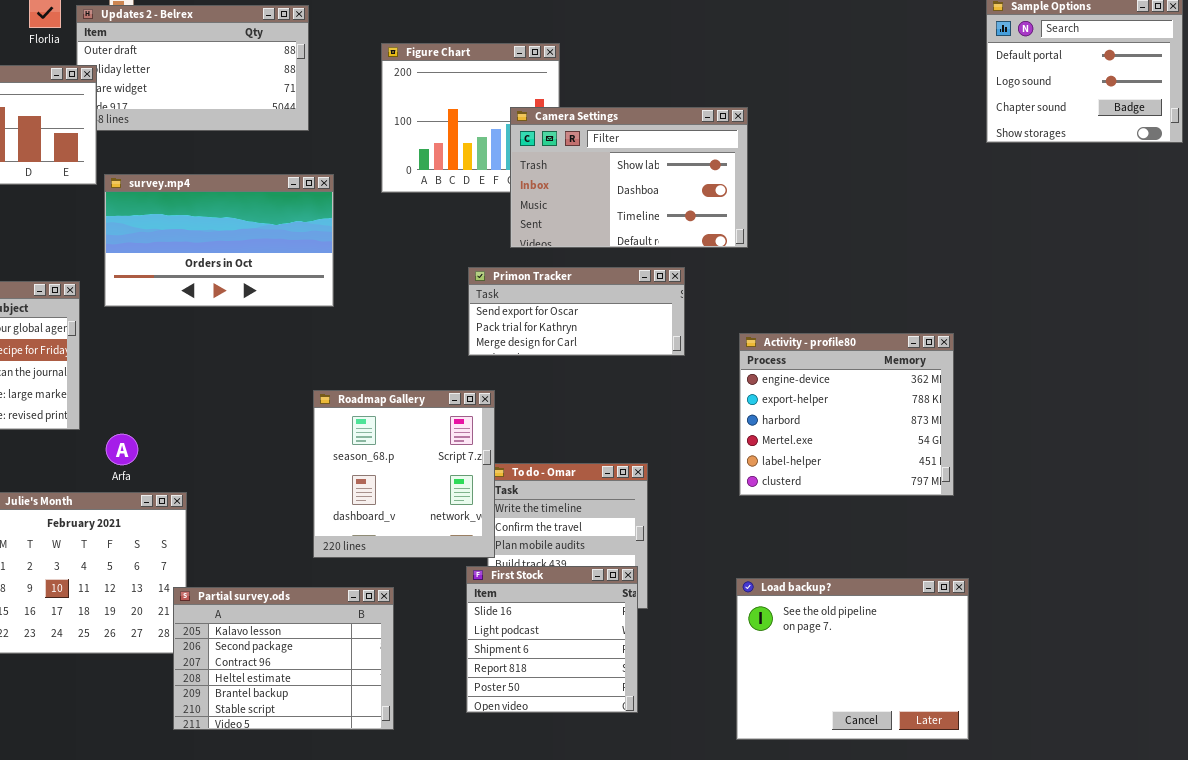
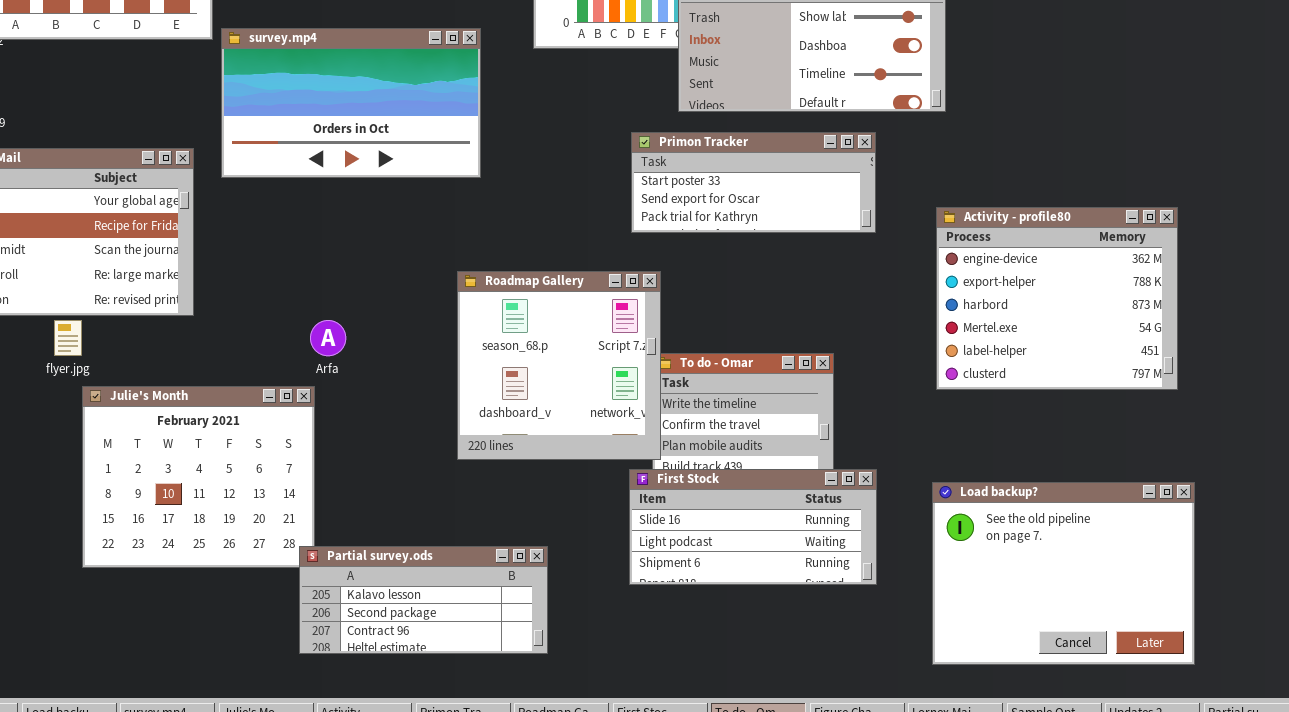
Primon Tracker: [468,267,685,356] -> [631,132,876,233], scrolled up 1 row
Arfa: [106,434,138,465] -> [310,320,346,356], moved
First Stock: [466,566,638,713] -> [629,469,877,585], resized
Partial survey.ods: [173,587,394,730] -> [299,546,548,654], resized

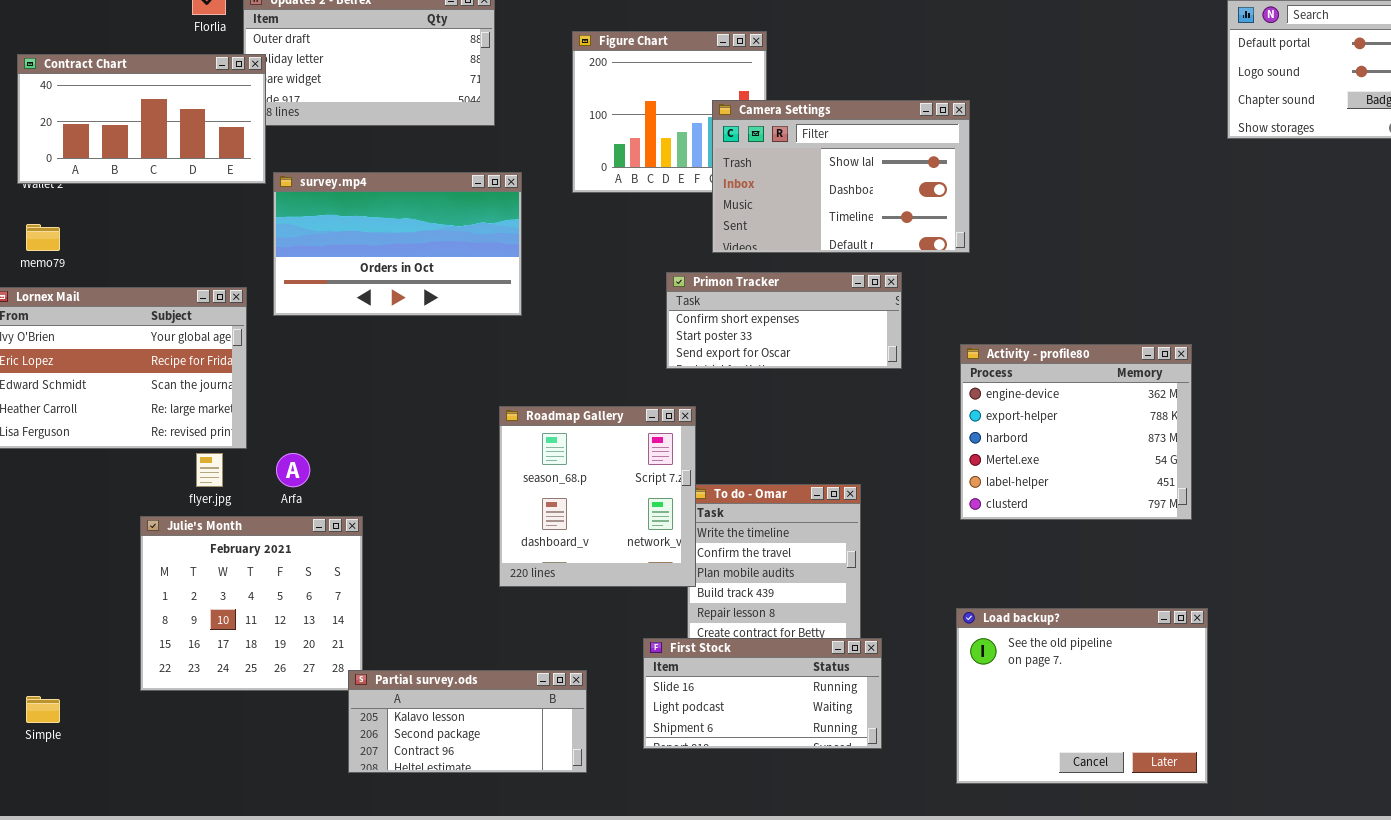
Primon Tracker: [631,132,876,233] -> [666,272,902,369], scrolled up 1 row
flyer.jpg: [54,320,82,356] -> [196,453,223,487], moved
Arfa: [310,320,346,356] -> [276,453,310,487], moved
First Stock: [629,469,877,585] -> [643,638,882,749], moved

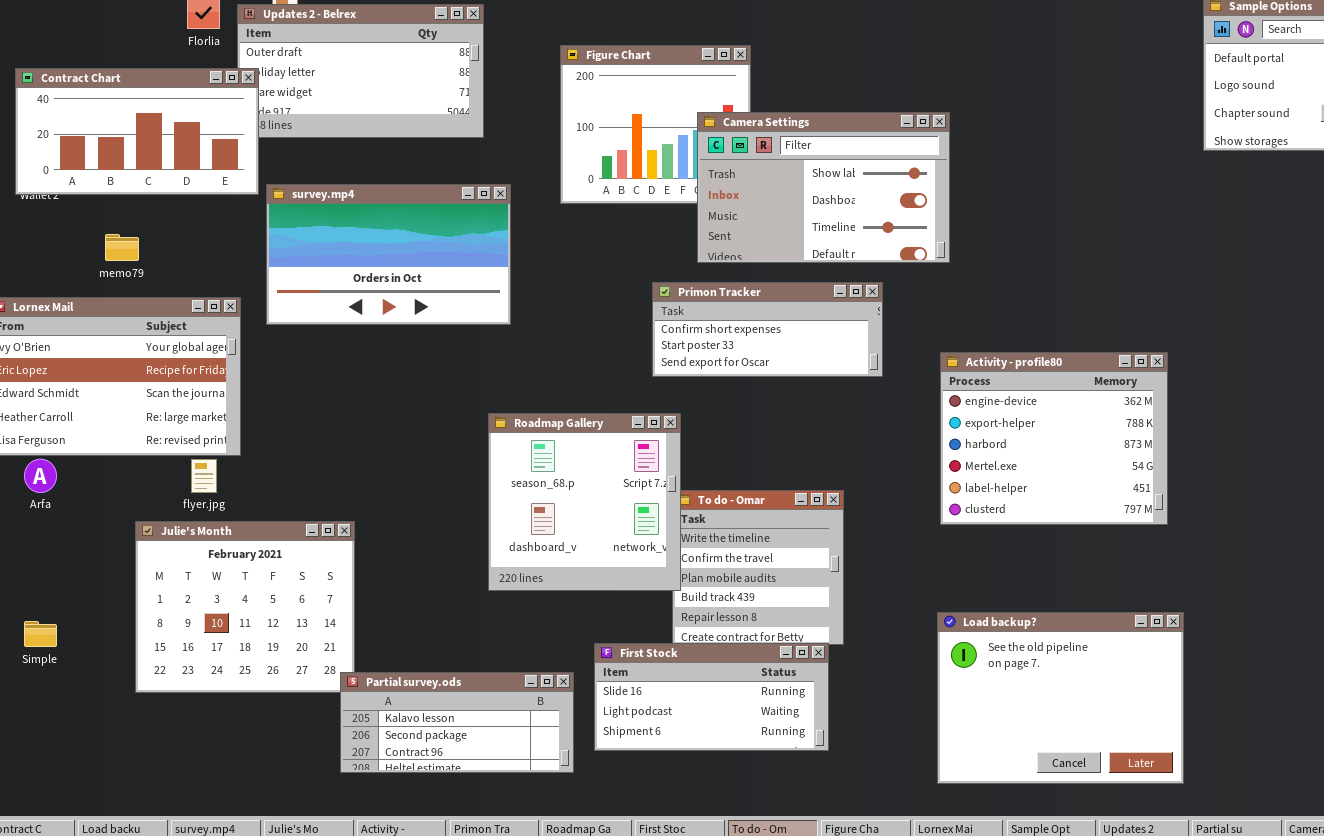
memo79: [26,224,60,251] -> [105,234,139,261], moved
Arfa: [276,453,310,487] -> [24,459,57,493], moved
First Stock: [643,638,882,749] -> [594,643,829,751], moved
Simple: [26,696,60,723] -> [24,621,57,647], moved

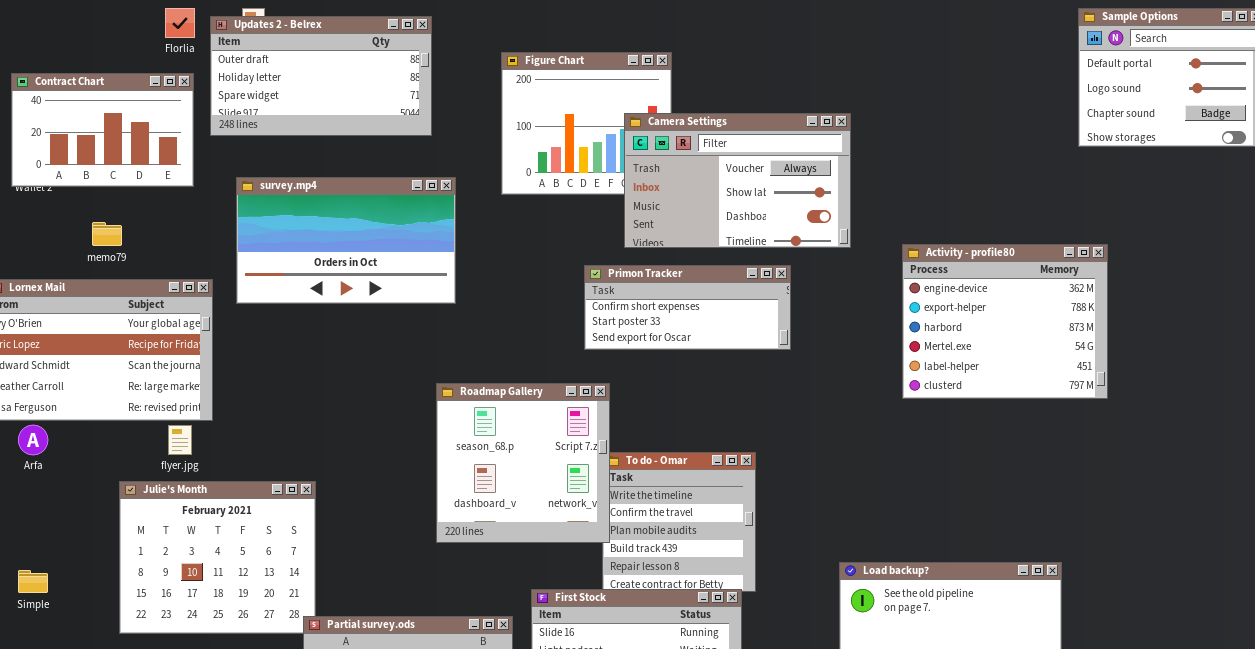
Contract Chart: [15,68,259,195] -> [11,73,194,187], resized
Camera Settings: [697,112,950,263] -> [624,113,851,248], scrolled up 1 row
Activity - profile80: [940,352,1168,525] -> [902,244,1108,399], moved

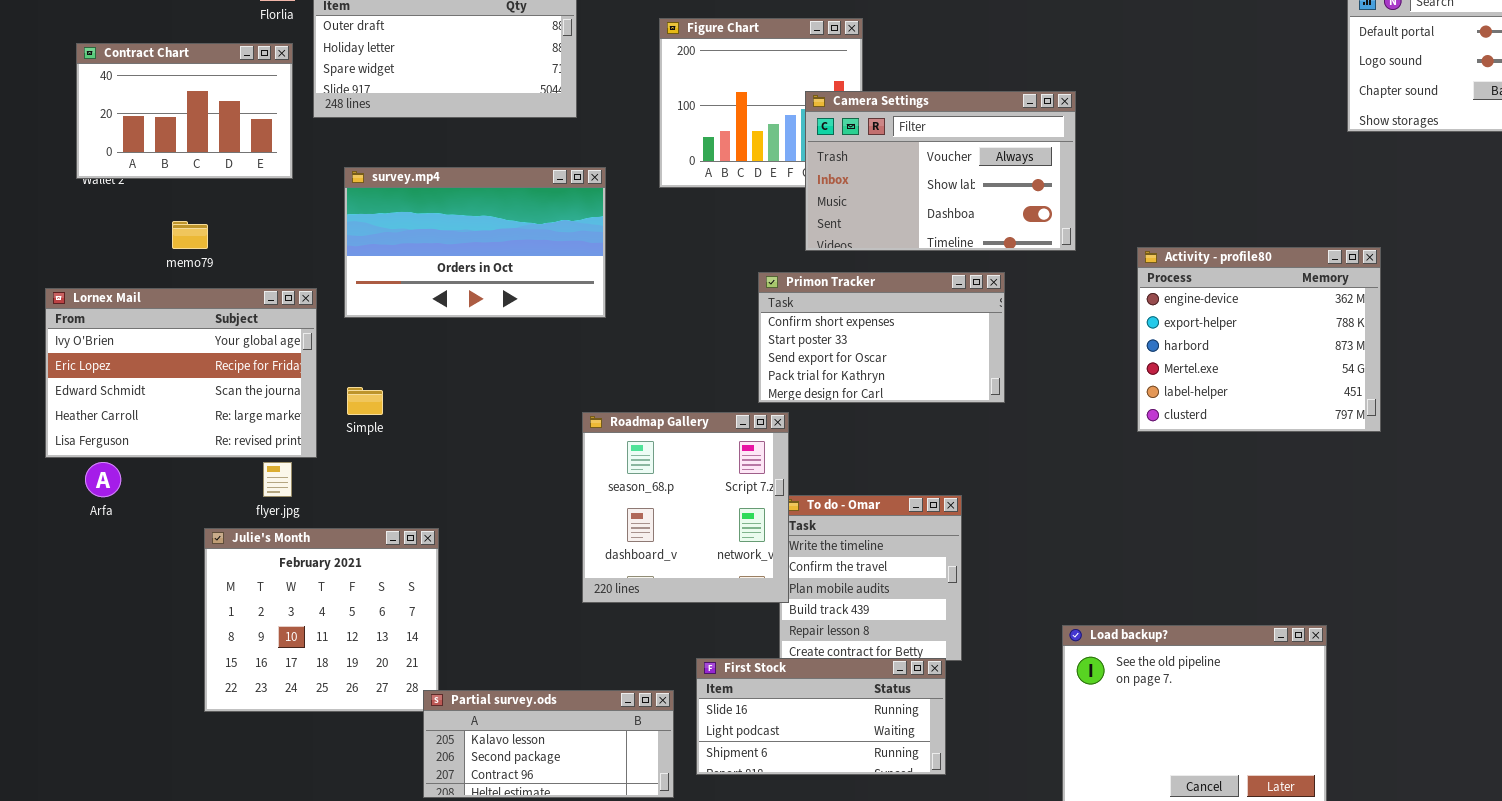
Primon Tracker: [584,265,791,350] -> [758,272,1005,403], resized
Simple: [18,570,48,593] -> [347,387,383,415], moved

